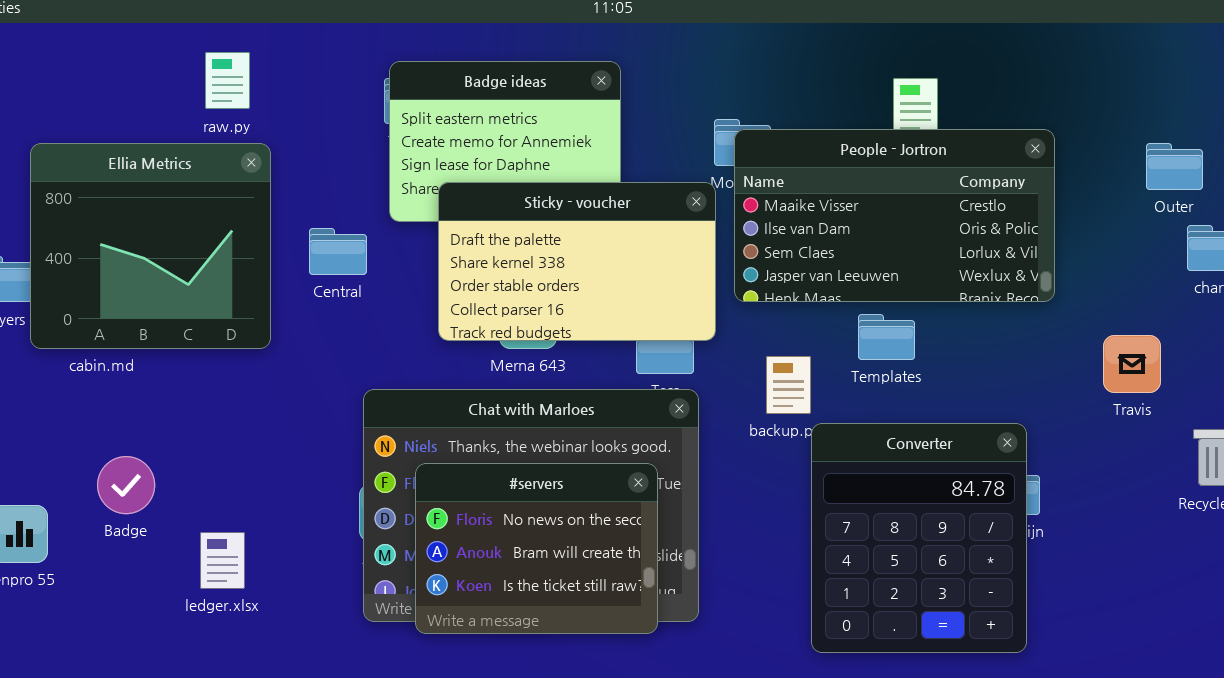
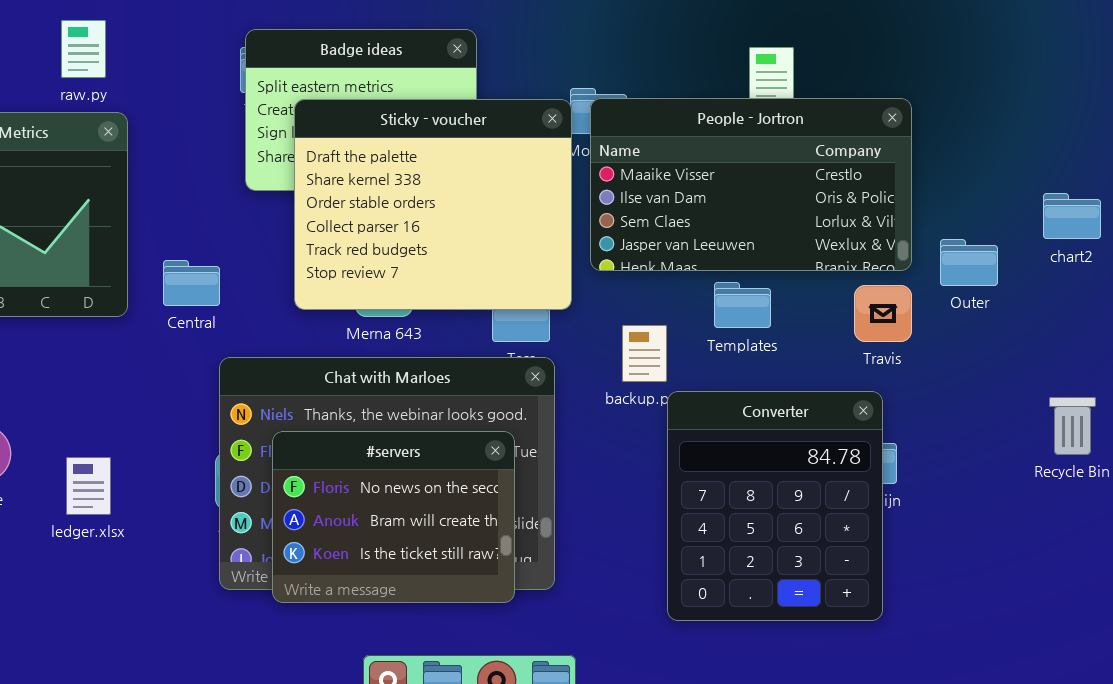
Outer: [1146,143,1203,190] -> [940,239,998,286], moved
Sticky - voucher: [438,182,716,341] -> [294,99,572,310], resized
Central: [309,228,367,275] -> [163,260,220,306], moved
Travis: [1103,335,1161,393] -> [854,285,912,342], moved
ledger.xlsx: [200,532,245,589] -> [66,457,111,515], moved

